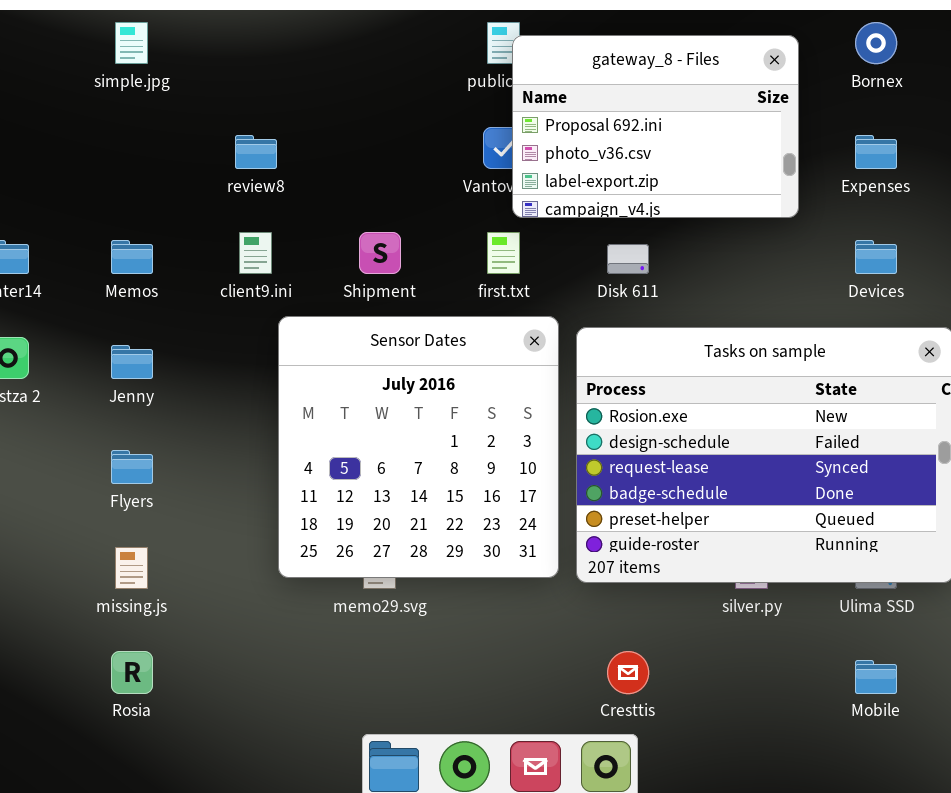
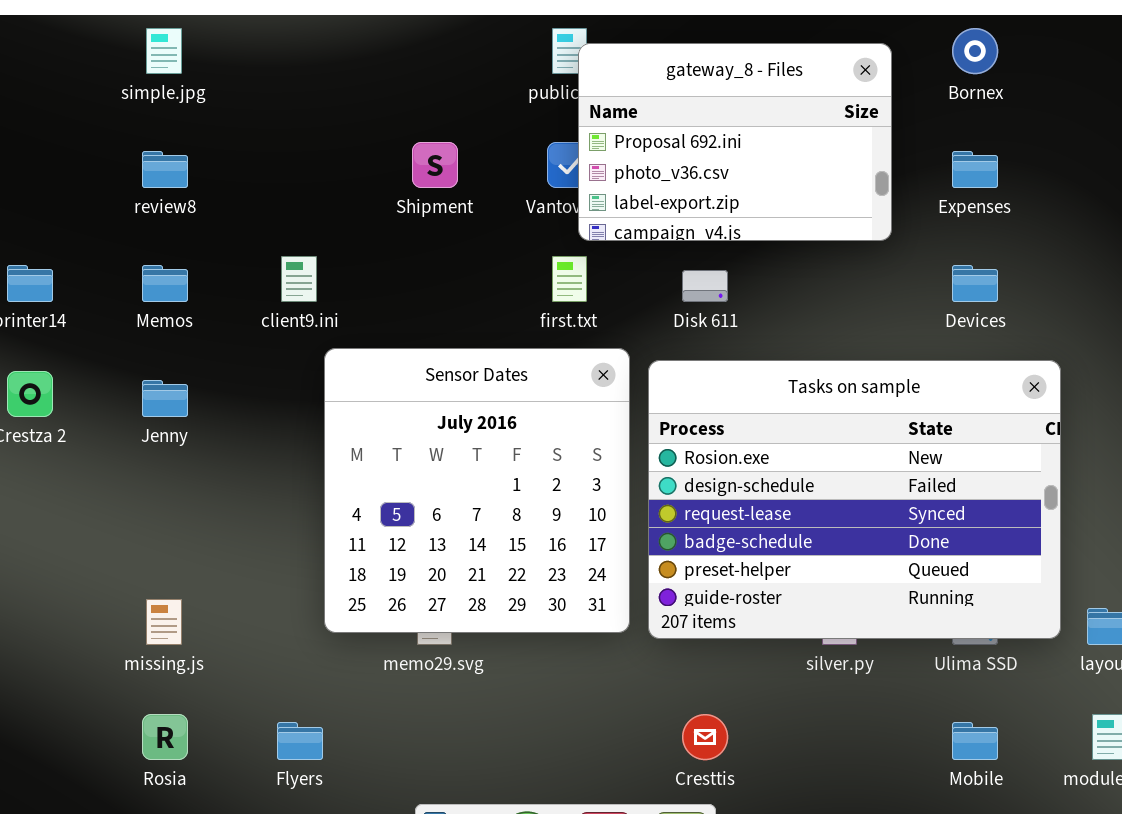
review8: [235,135,277,169] -> [142,151,188,188], moved
Shipment: [359,232,401,274] -> [412,142,458,188], moved
Flyers: [111,450,153,484] -> [277,722,323,760], moved

